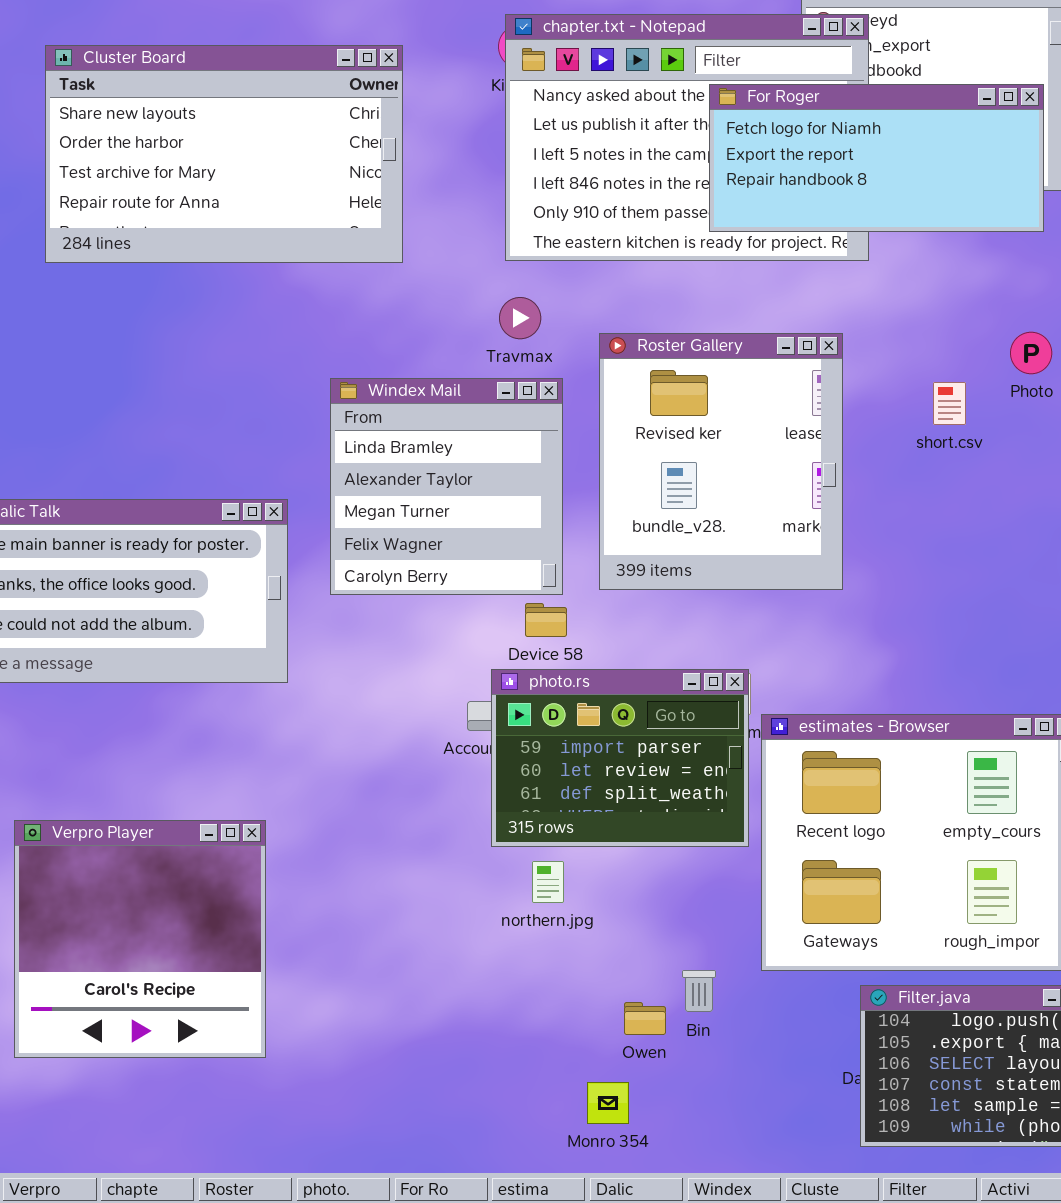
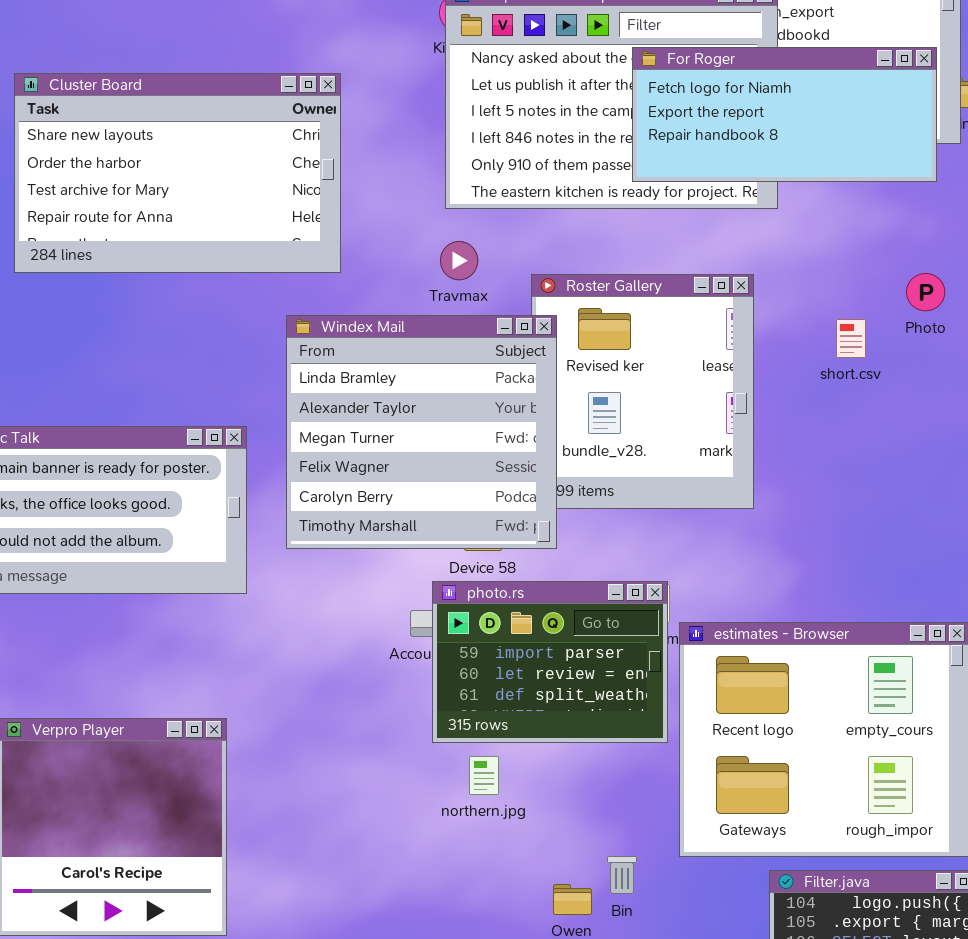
Cluster Board: [45,45,403,263] -> [14,73,341,273], moved
Windex Mail: [330,378,563,595] -> [286,315,557,549], resized

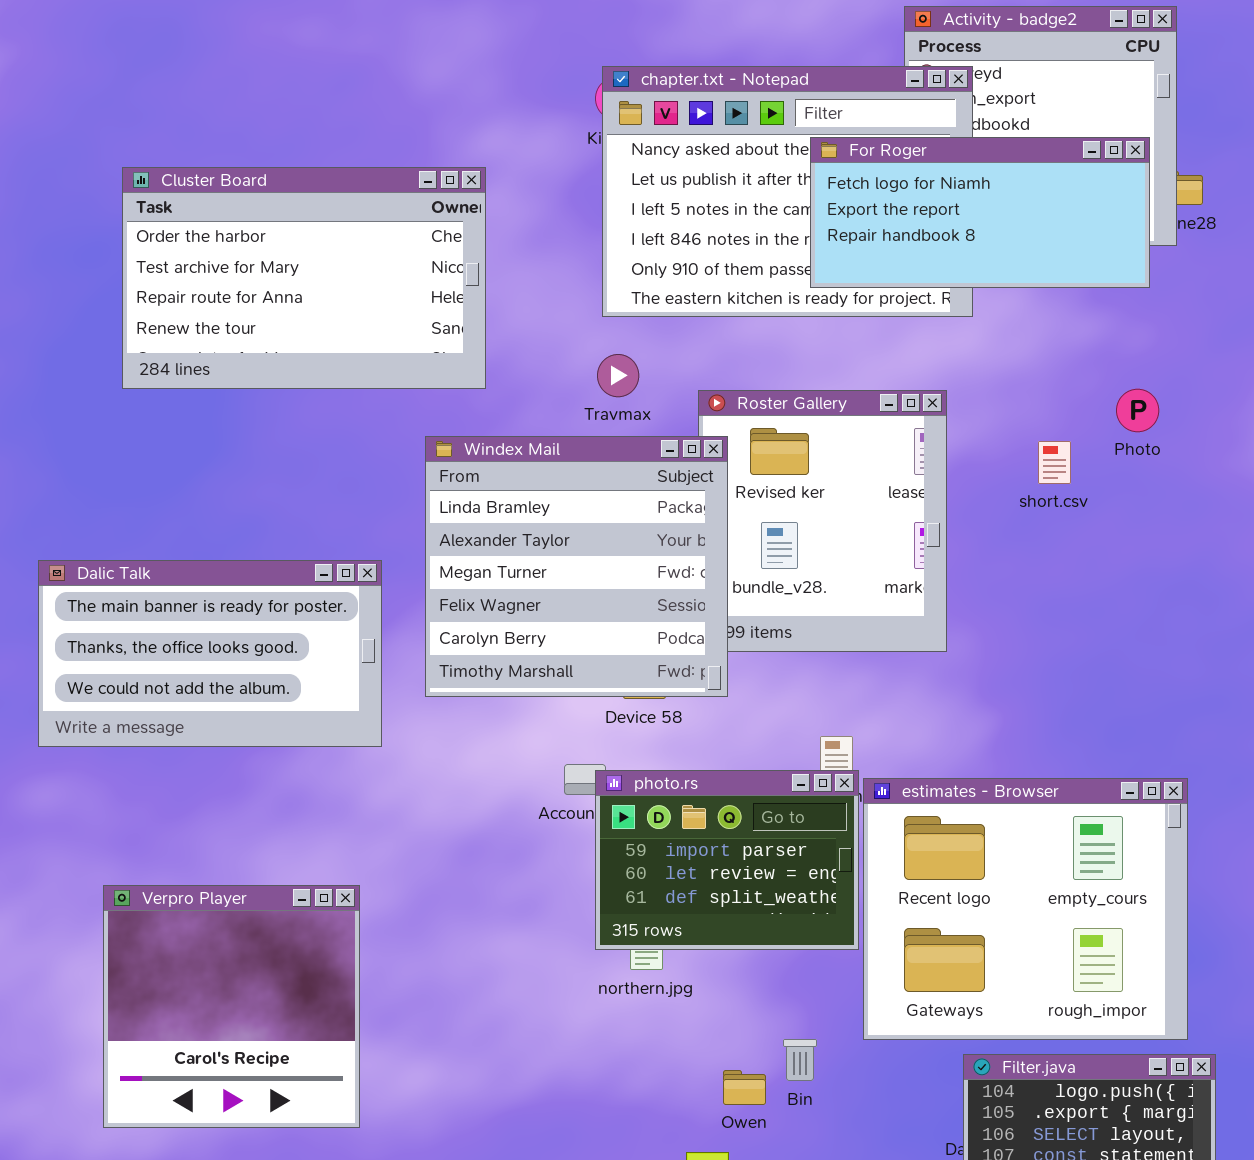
Cluster Board: [14,73,341,273] -> [122,167,486,389], scrolled down 1 row
photo.rs: [432,581,668,743] -> [595,770,859,950], moved

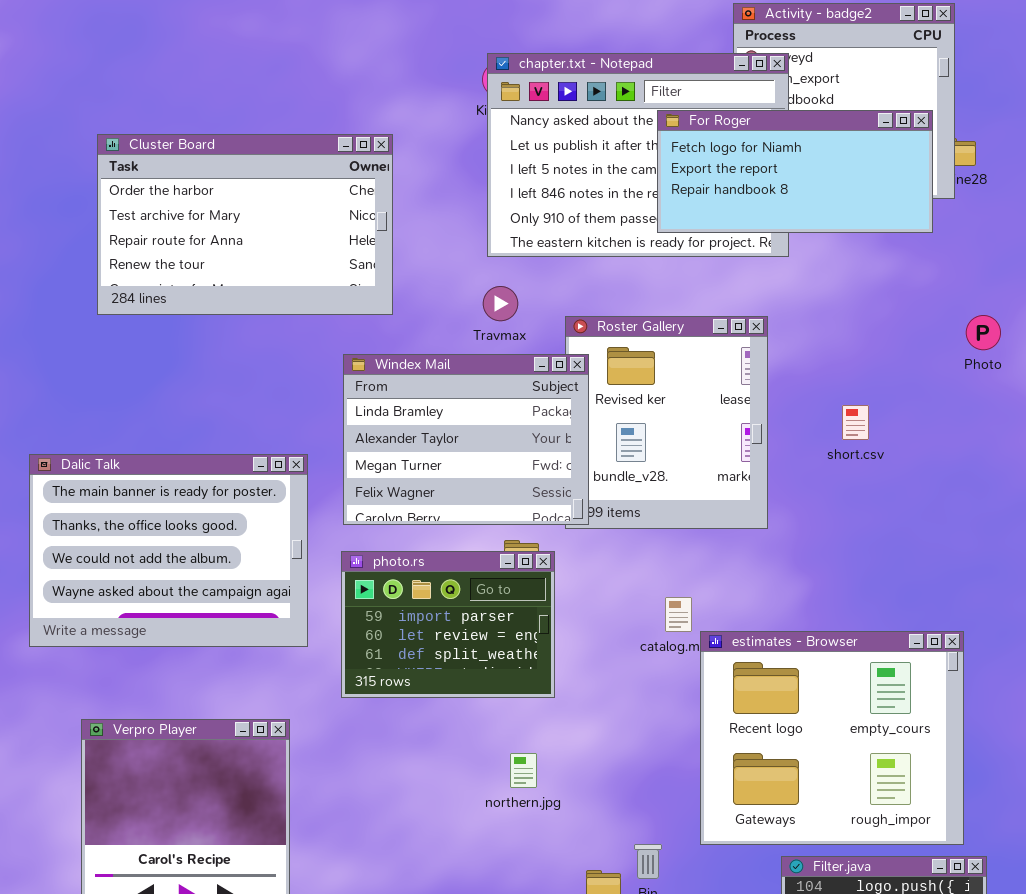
Photo: [1116,389,1159,432] -> [966,315,1001,350], moved
Windex Mail: [425,436,728,697] -> [343,354,589,525], resized
short.csv: [1038,441,1071,484] -> [842,405,869,440], moved
Dalic Talk: [38,560,382,747] -> [29,454,308,647], resized
photo.rs: [595,770,859,950] -> [341,551,555,698], moved

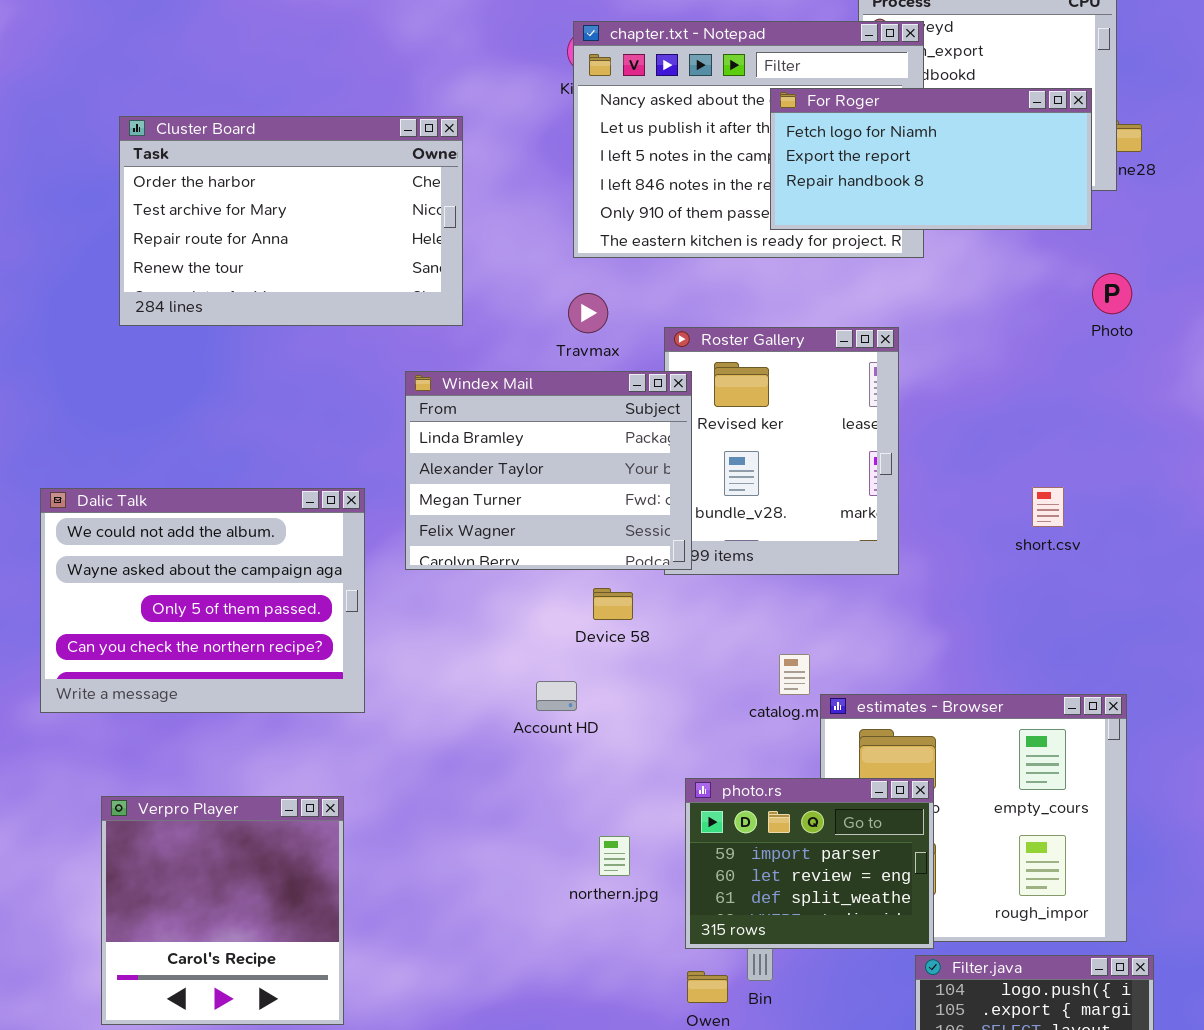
Photo: [966,315,1001,350] -> [1092,273,1132,314], moved
short.csv: [842,405,869,440] -> [1032,487,1064,527], moved
Dalic Talk: [29,454,308,647] -> [40,488,365,713], scrolled down 2 rows
photo.rs: [341,551,555,698] -> [685,778,934,949], moved

